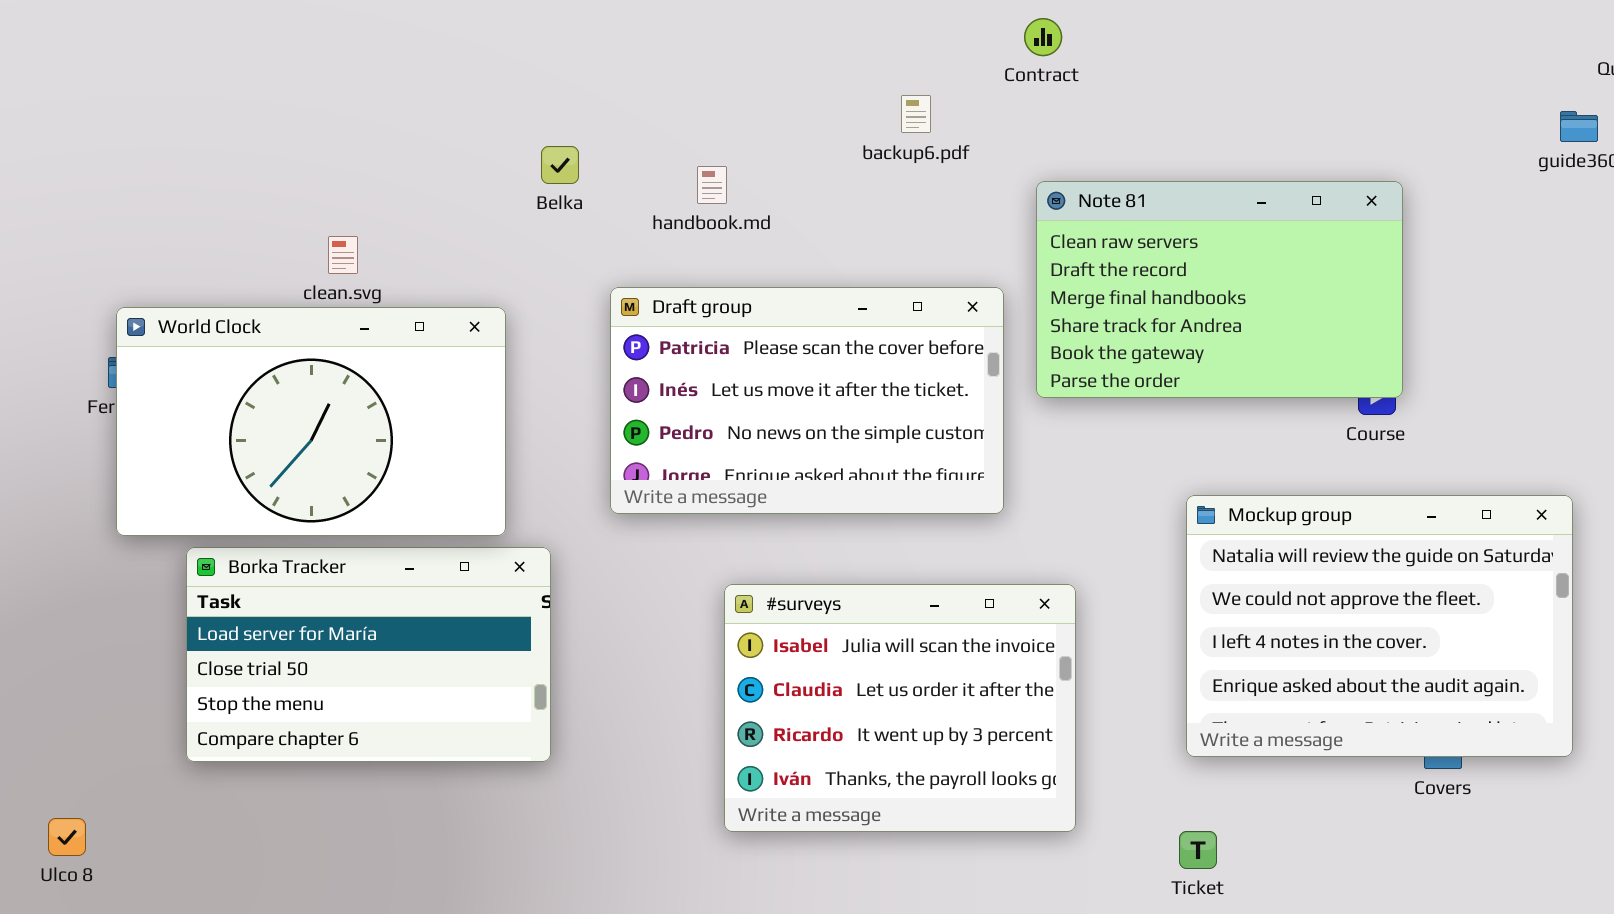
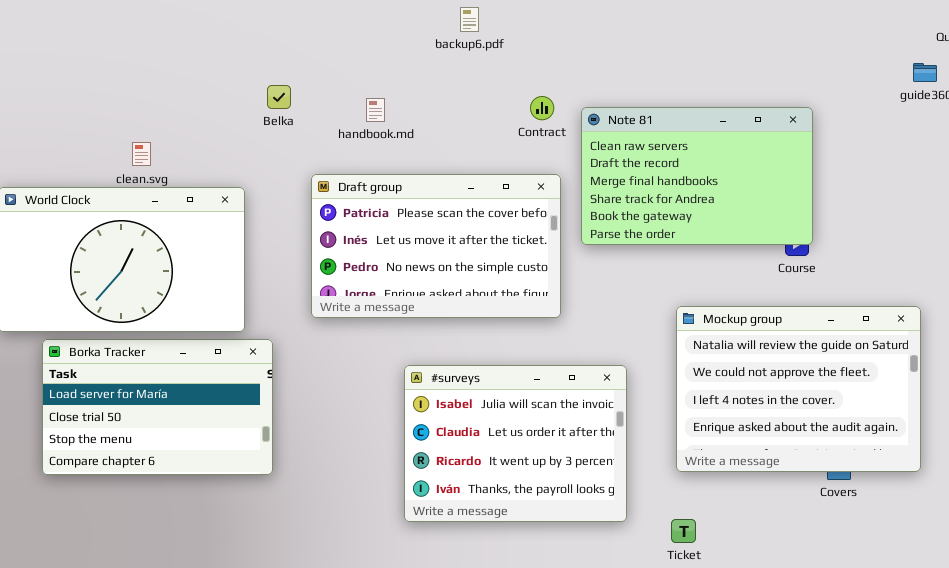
Contract: [1024,18,1062,56] -> [530,96,554,120], moved
backup6.pdf: [901,95,931,133] -> [460,7,479,32], moved
#surveys: [724,584,1076,832] -> [404,365,627,522], moved

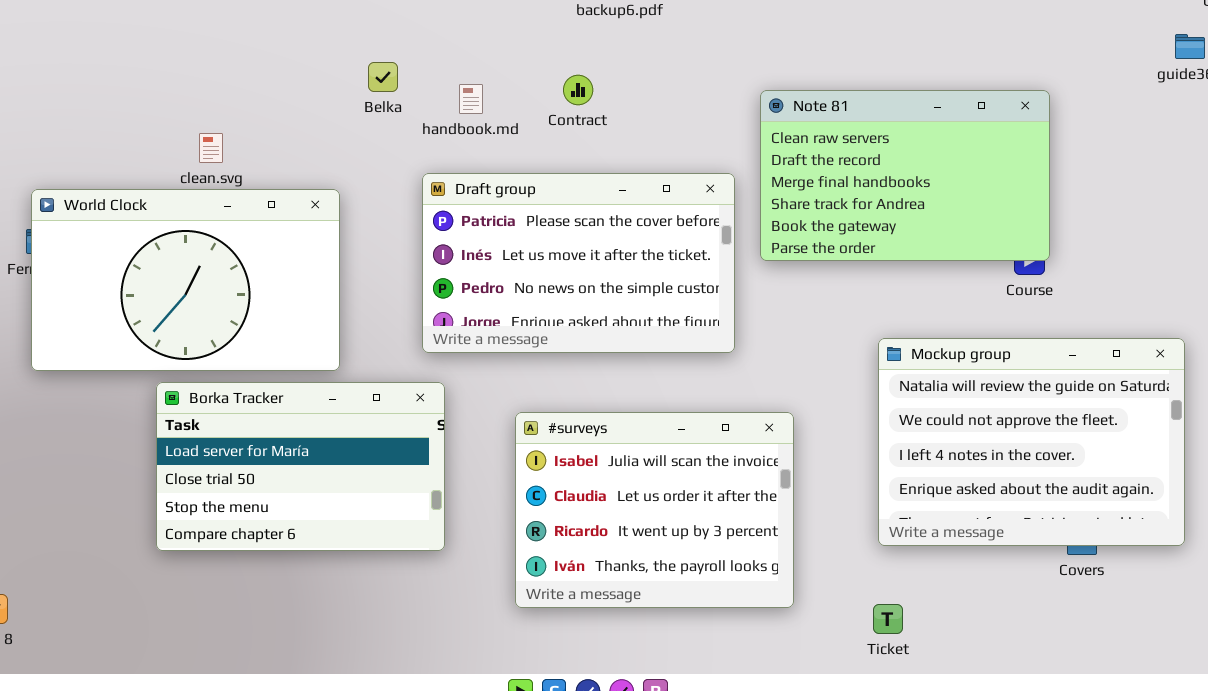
Contract: [530,96,554,120] -> [563,75,593,105], moved
handbook.md: [366,98,385,122] -> [459,84,483,114], moved
Borka Tracker: [42,339,273,475] -> [156,382,445,551], moved
#surveys: [404,365,627,522] -> [515,412,794,608], moved

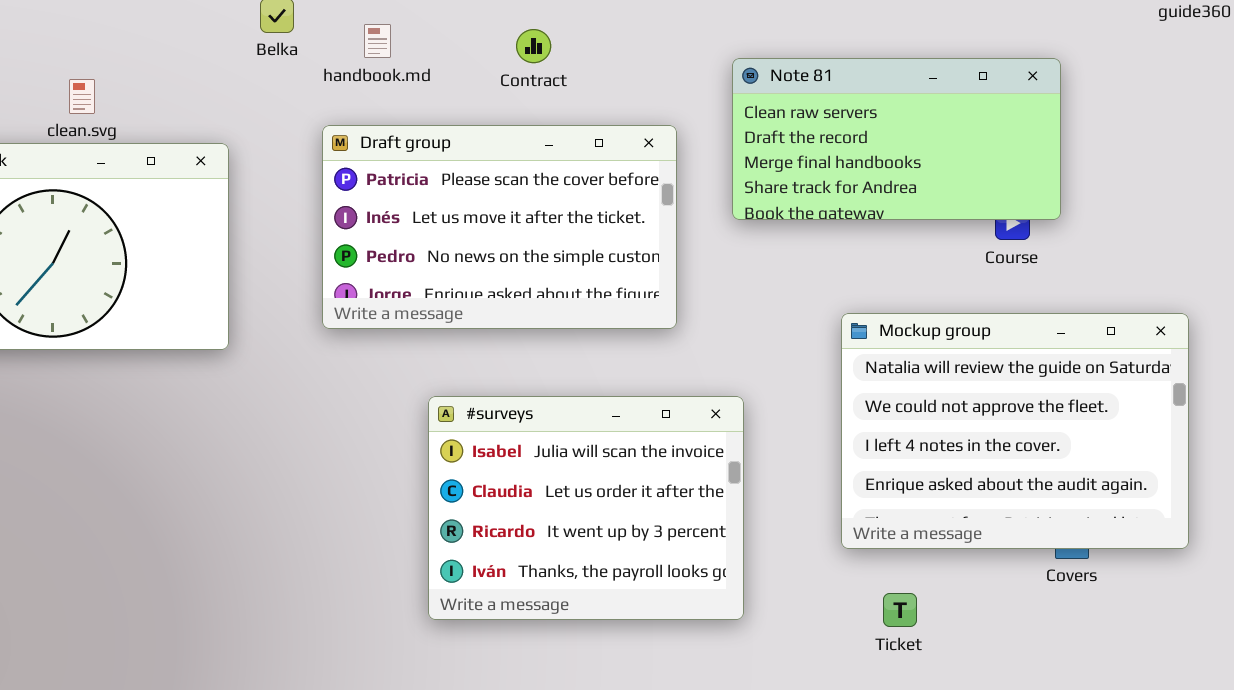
Contract: [563,75,593,105] -> [516,29,551,63], moved
Note 81: [760,90,1050,261] -> [732,58,1061,220], moved, resized
Borka Tracker: [156,382,445,551] -> none, closed
Ticket: [873,604,903,634] -> [883,593,917,627], moved

